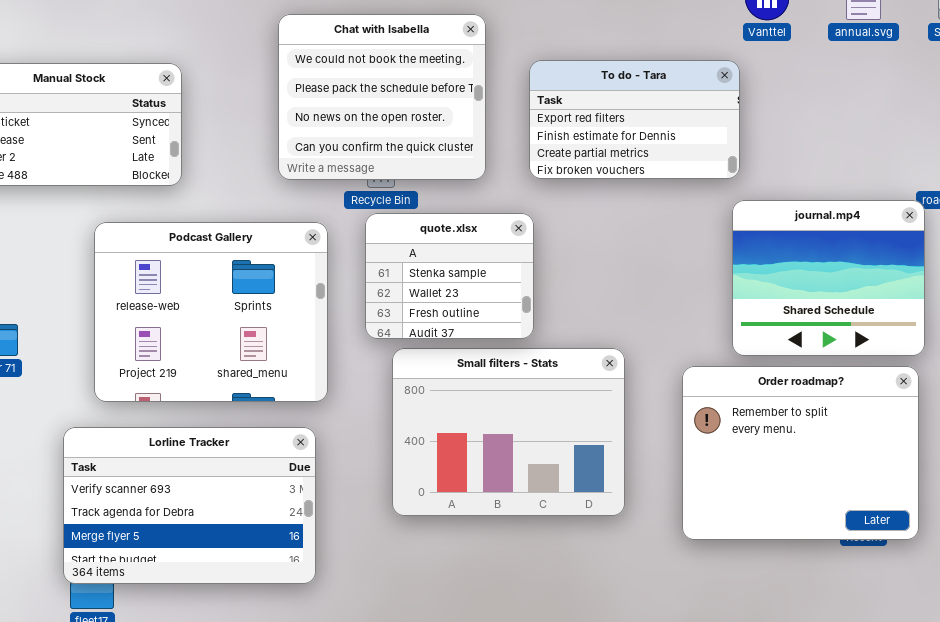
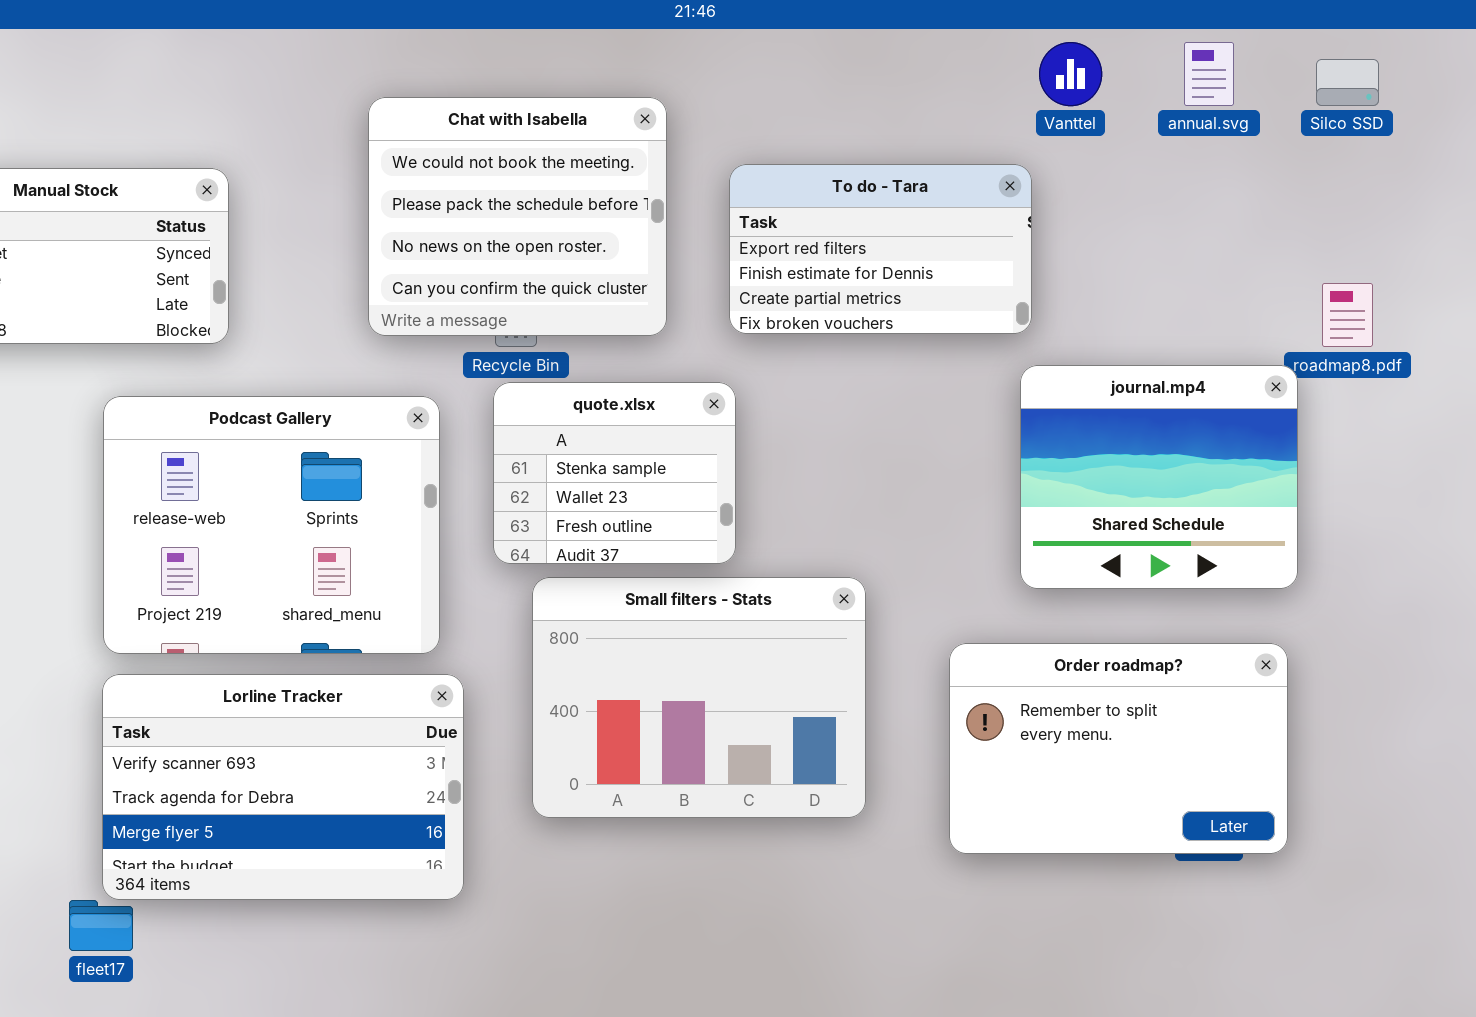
Order roadmap?: [682,366,919,540] -> [949,643,1288,854], resized
Lorline Tracker: [63,427,316,584] -> [102,674,464,900], moved

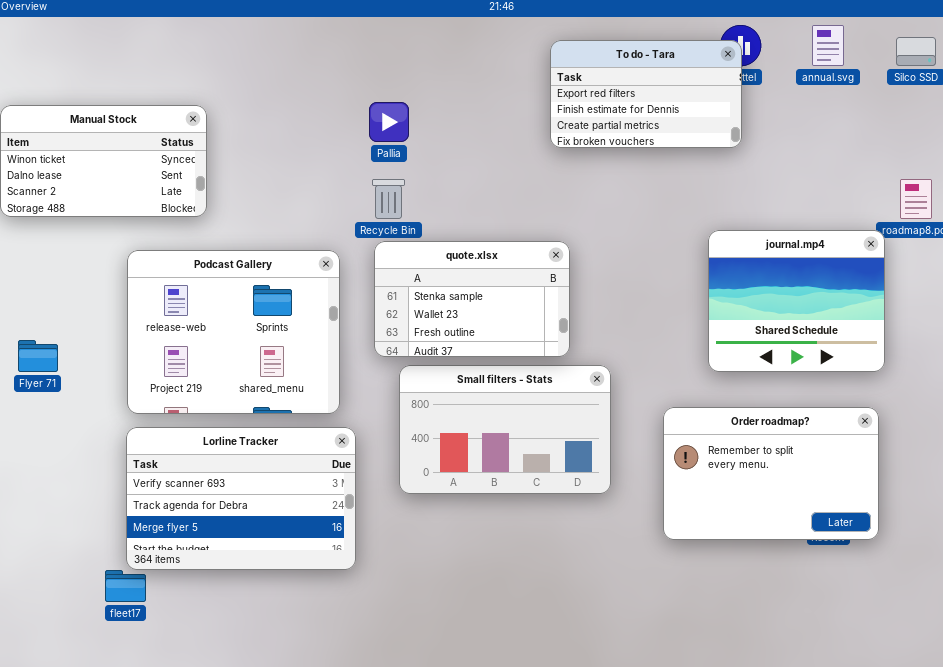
Chat with Isabella: [368,97,667,336] -> none, closed
To do - Tara: [729,164,1032,334] -> [550,40,742,148], moved
quote.xlsx: [493,382,736,564] -> [374,241,570,357], resized
Small filters - Stats: [532,577,866,818] -> [399,365,611,494], resized

